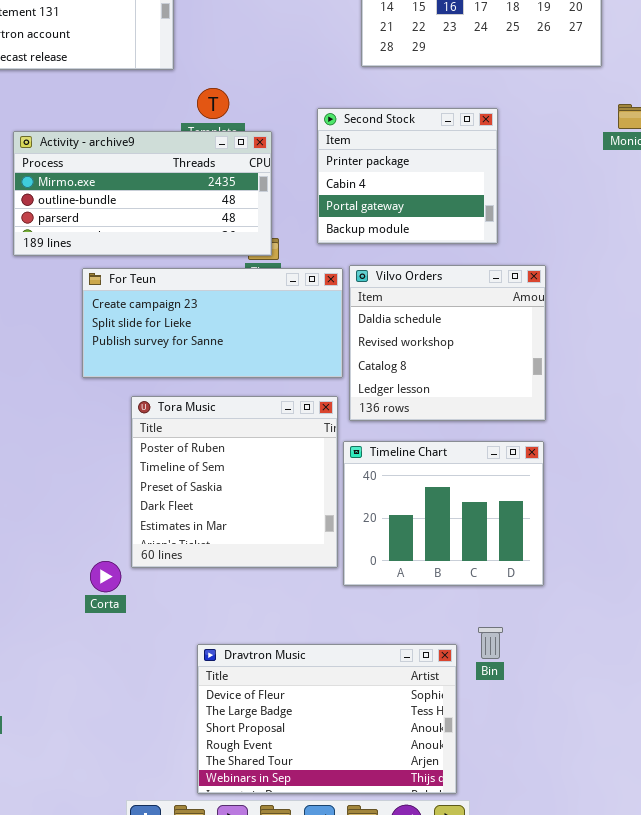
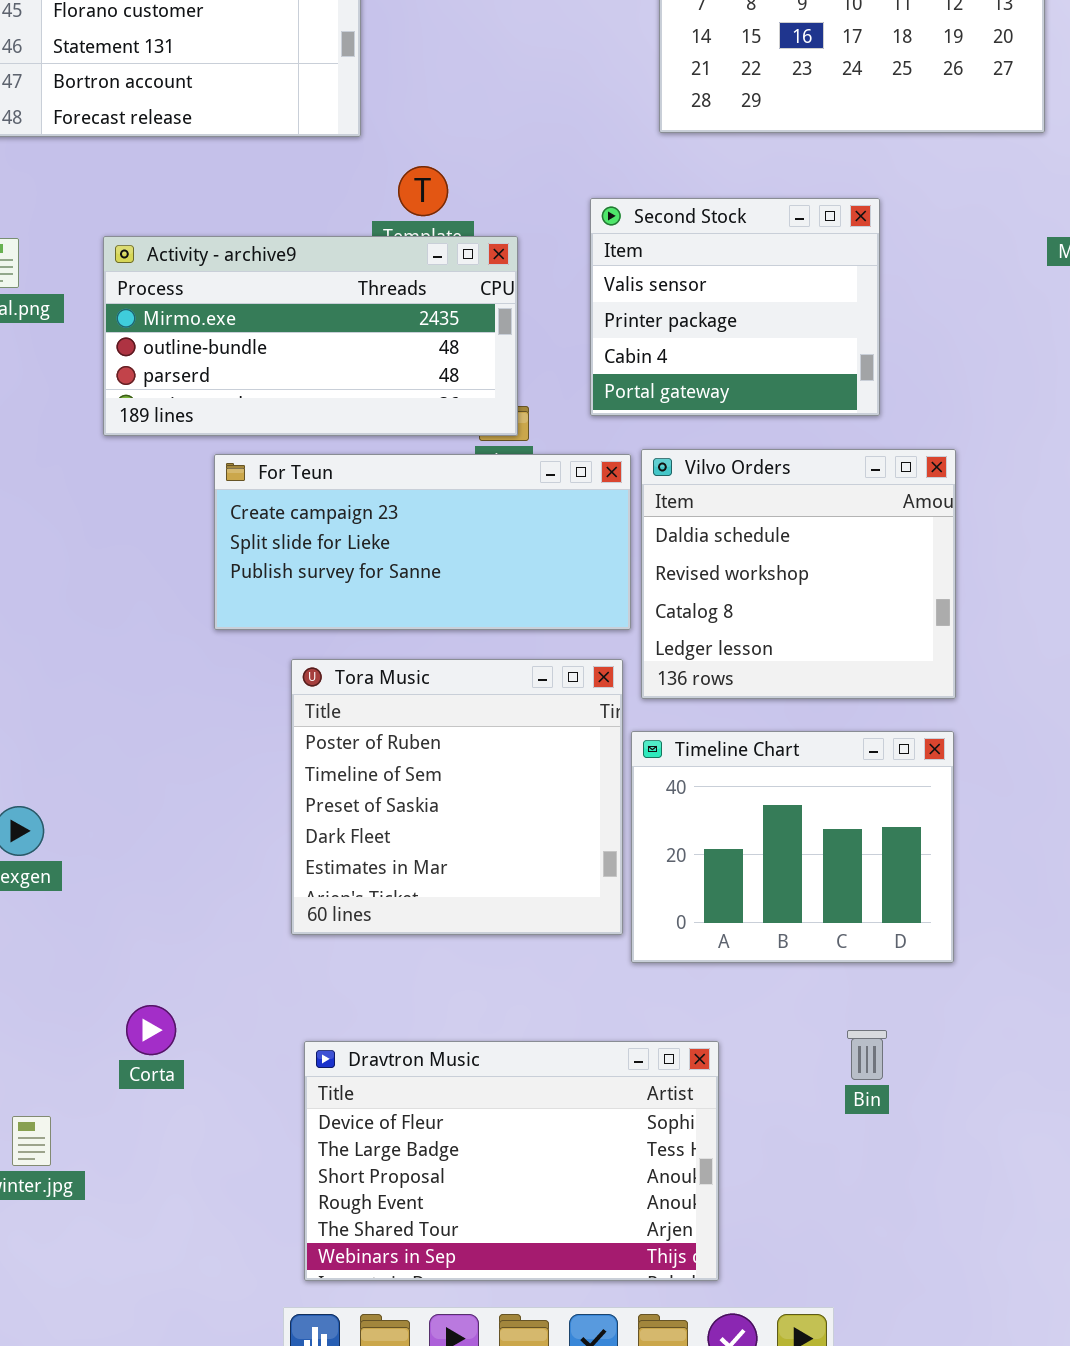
Second Stock: [317,108,498,244] -> [590,198,880,416], scrolled up 1 row
Corta: [90,561,121,592] -> [126,1005,176,1055], moved
Dravtron Music: [197,644,457,794] -> [304,1041,719,1281], moved

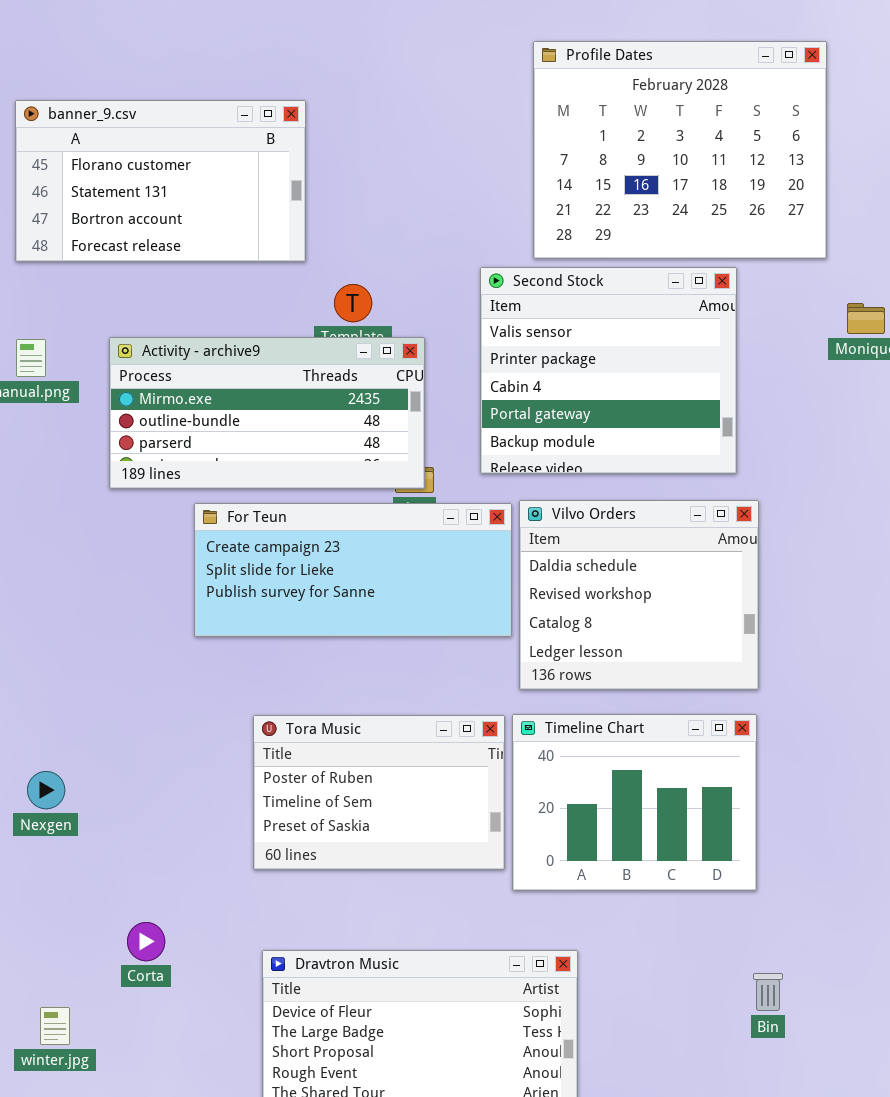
Second Stock: [590,198,880,416] -> [480,267,737,474], resized
Tora Music: [291,659,623,935] -> [253,715,505,870], resized
Bin: [847,1030,887,1080] -> [753,973,783,1011], moved

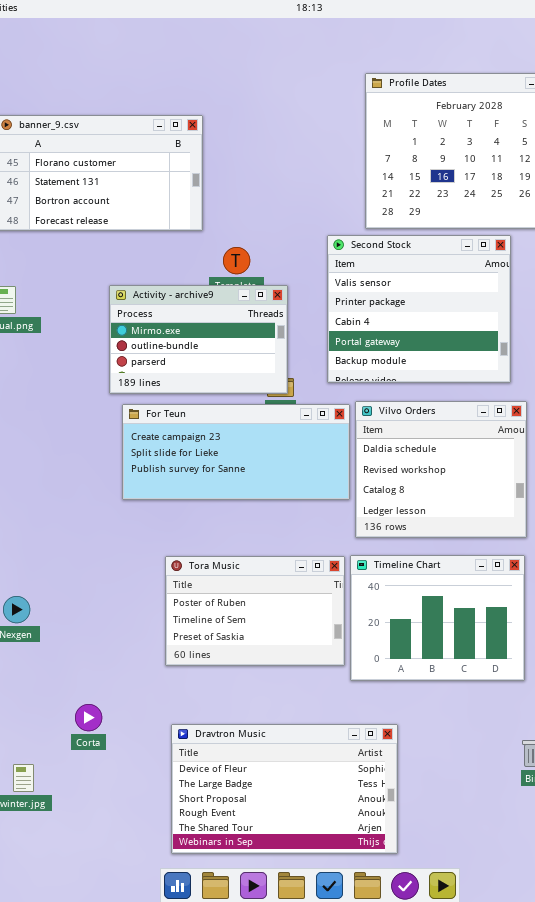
Activity - archive9: [109,337,425,489] -> [109,285,288,394], resized

